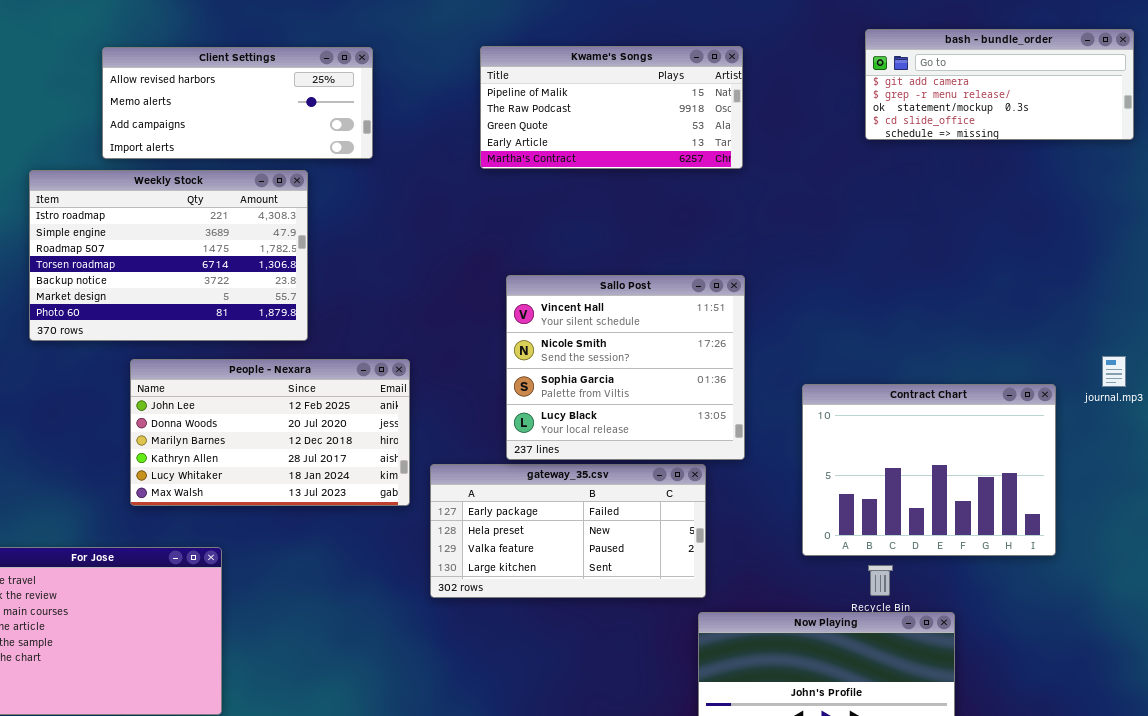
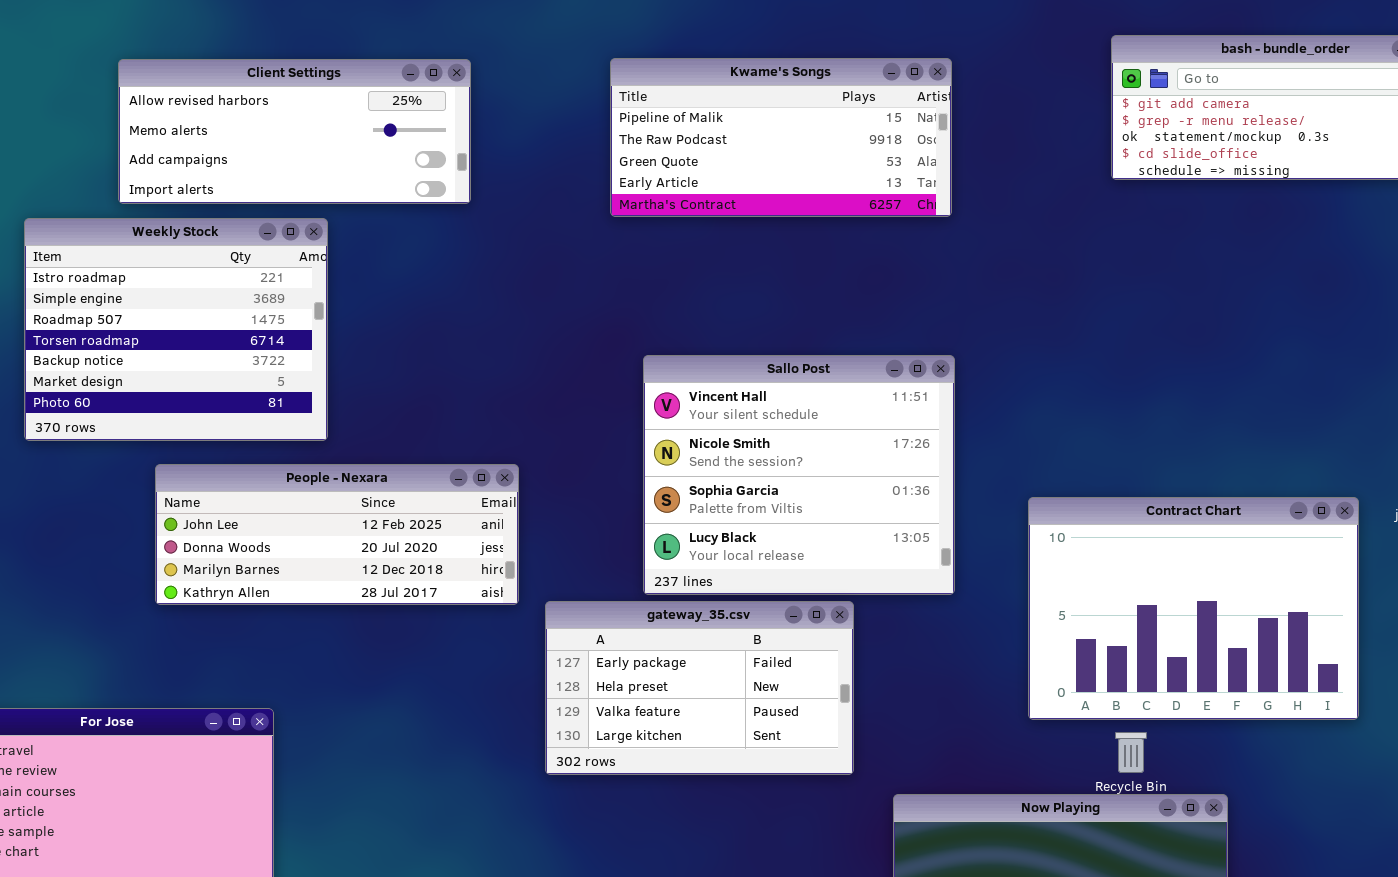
Weekly Stock: [29,170,308,341] -> [24,218,328,441], resized
People - Nexara: [130,359,410,506] -> [155,464,519,605], resized
gateway_35.csv: [430,464,706,598] -> [545,601,854,775], resized

